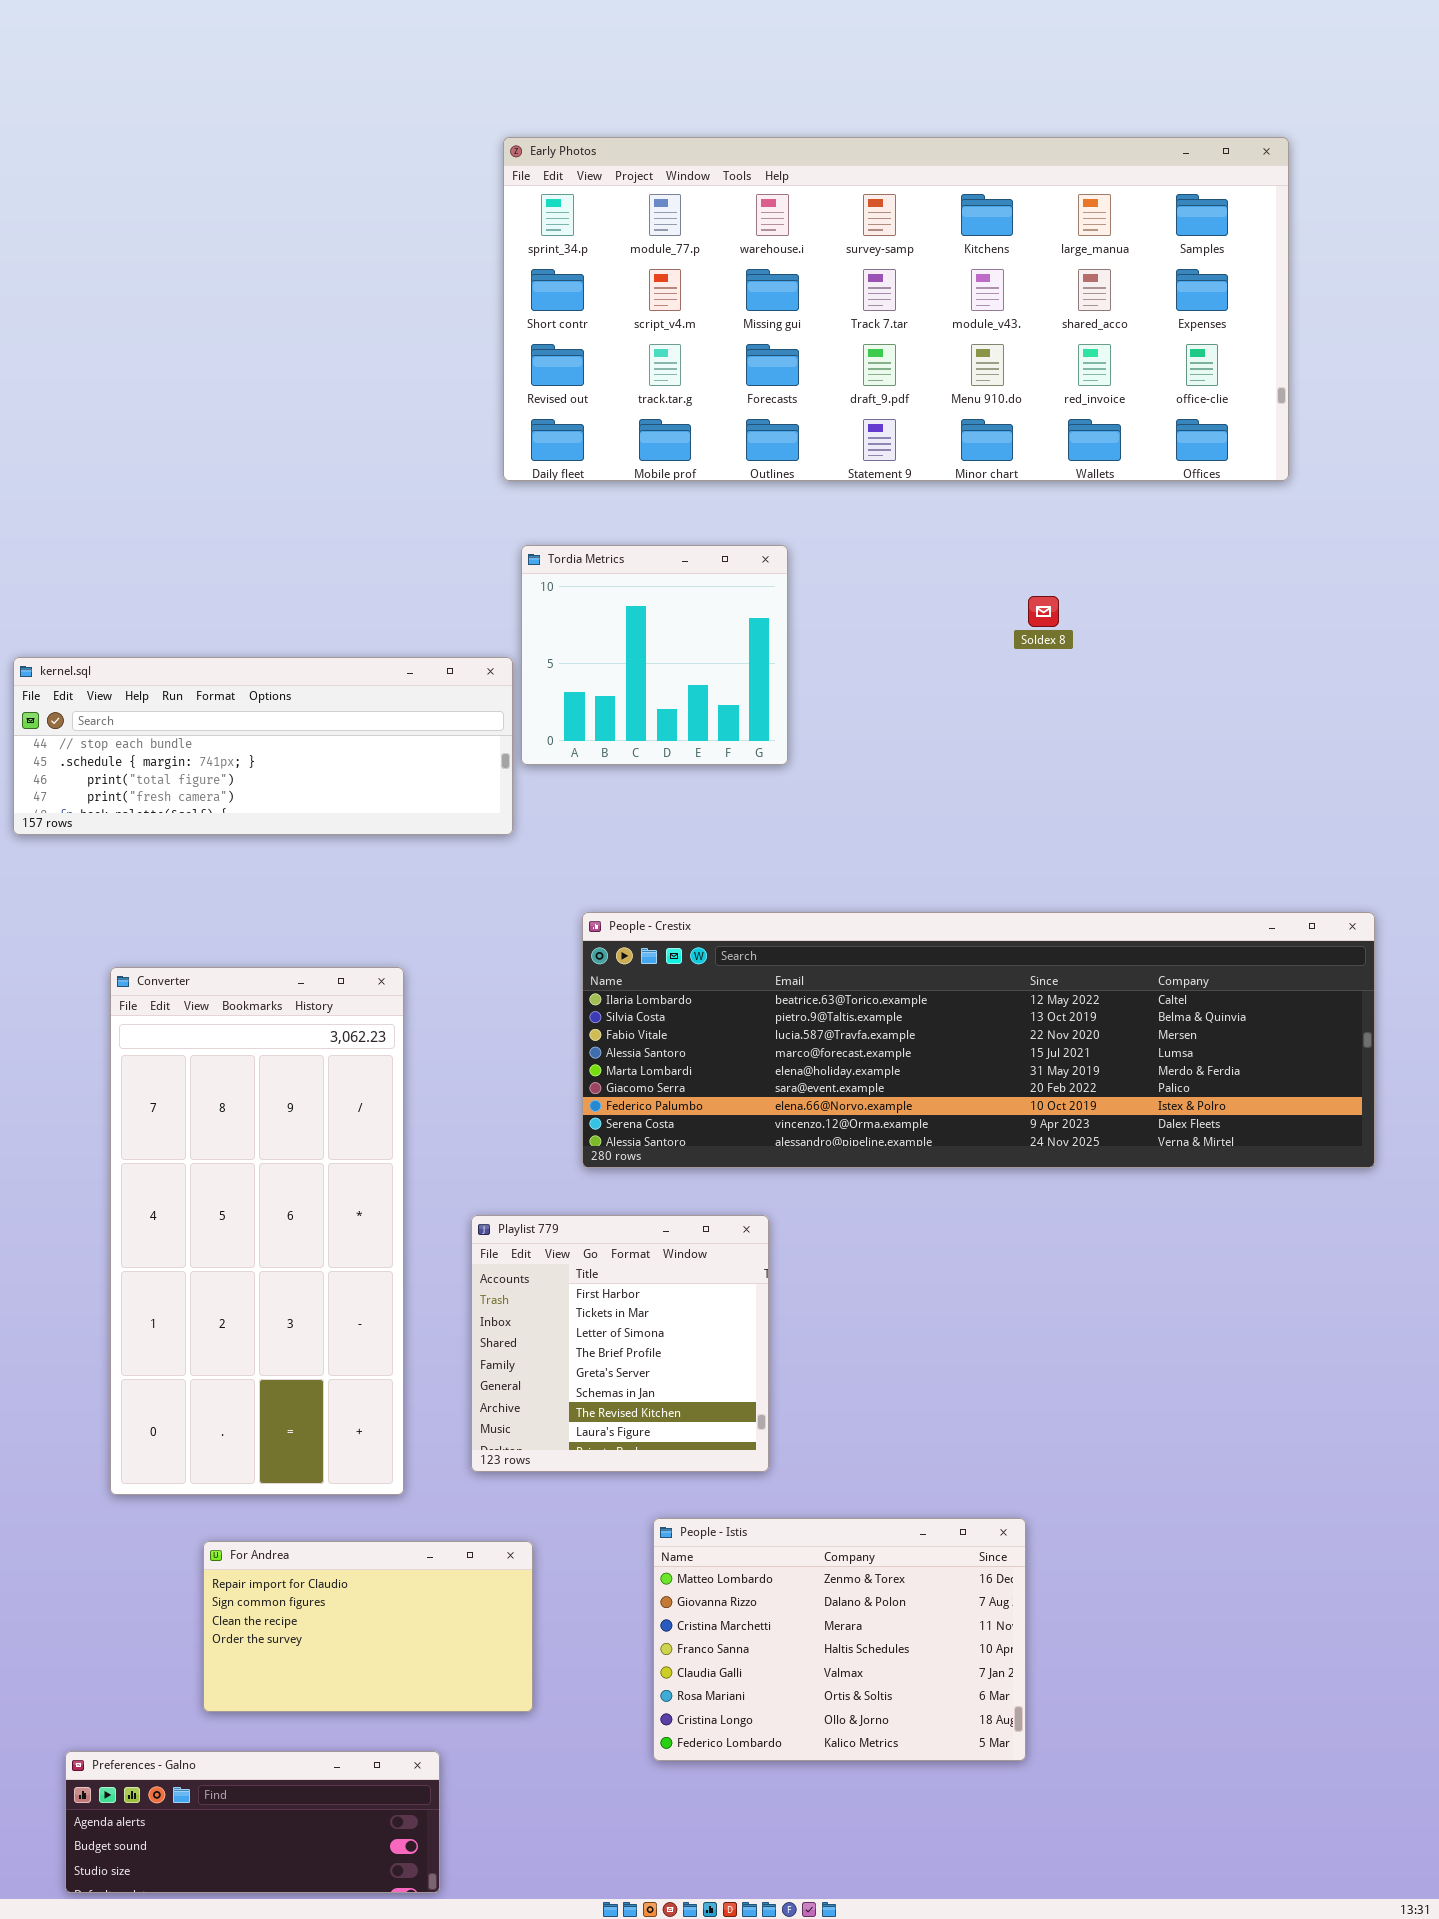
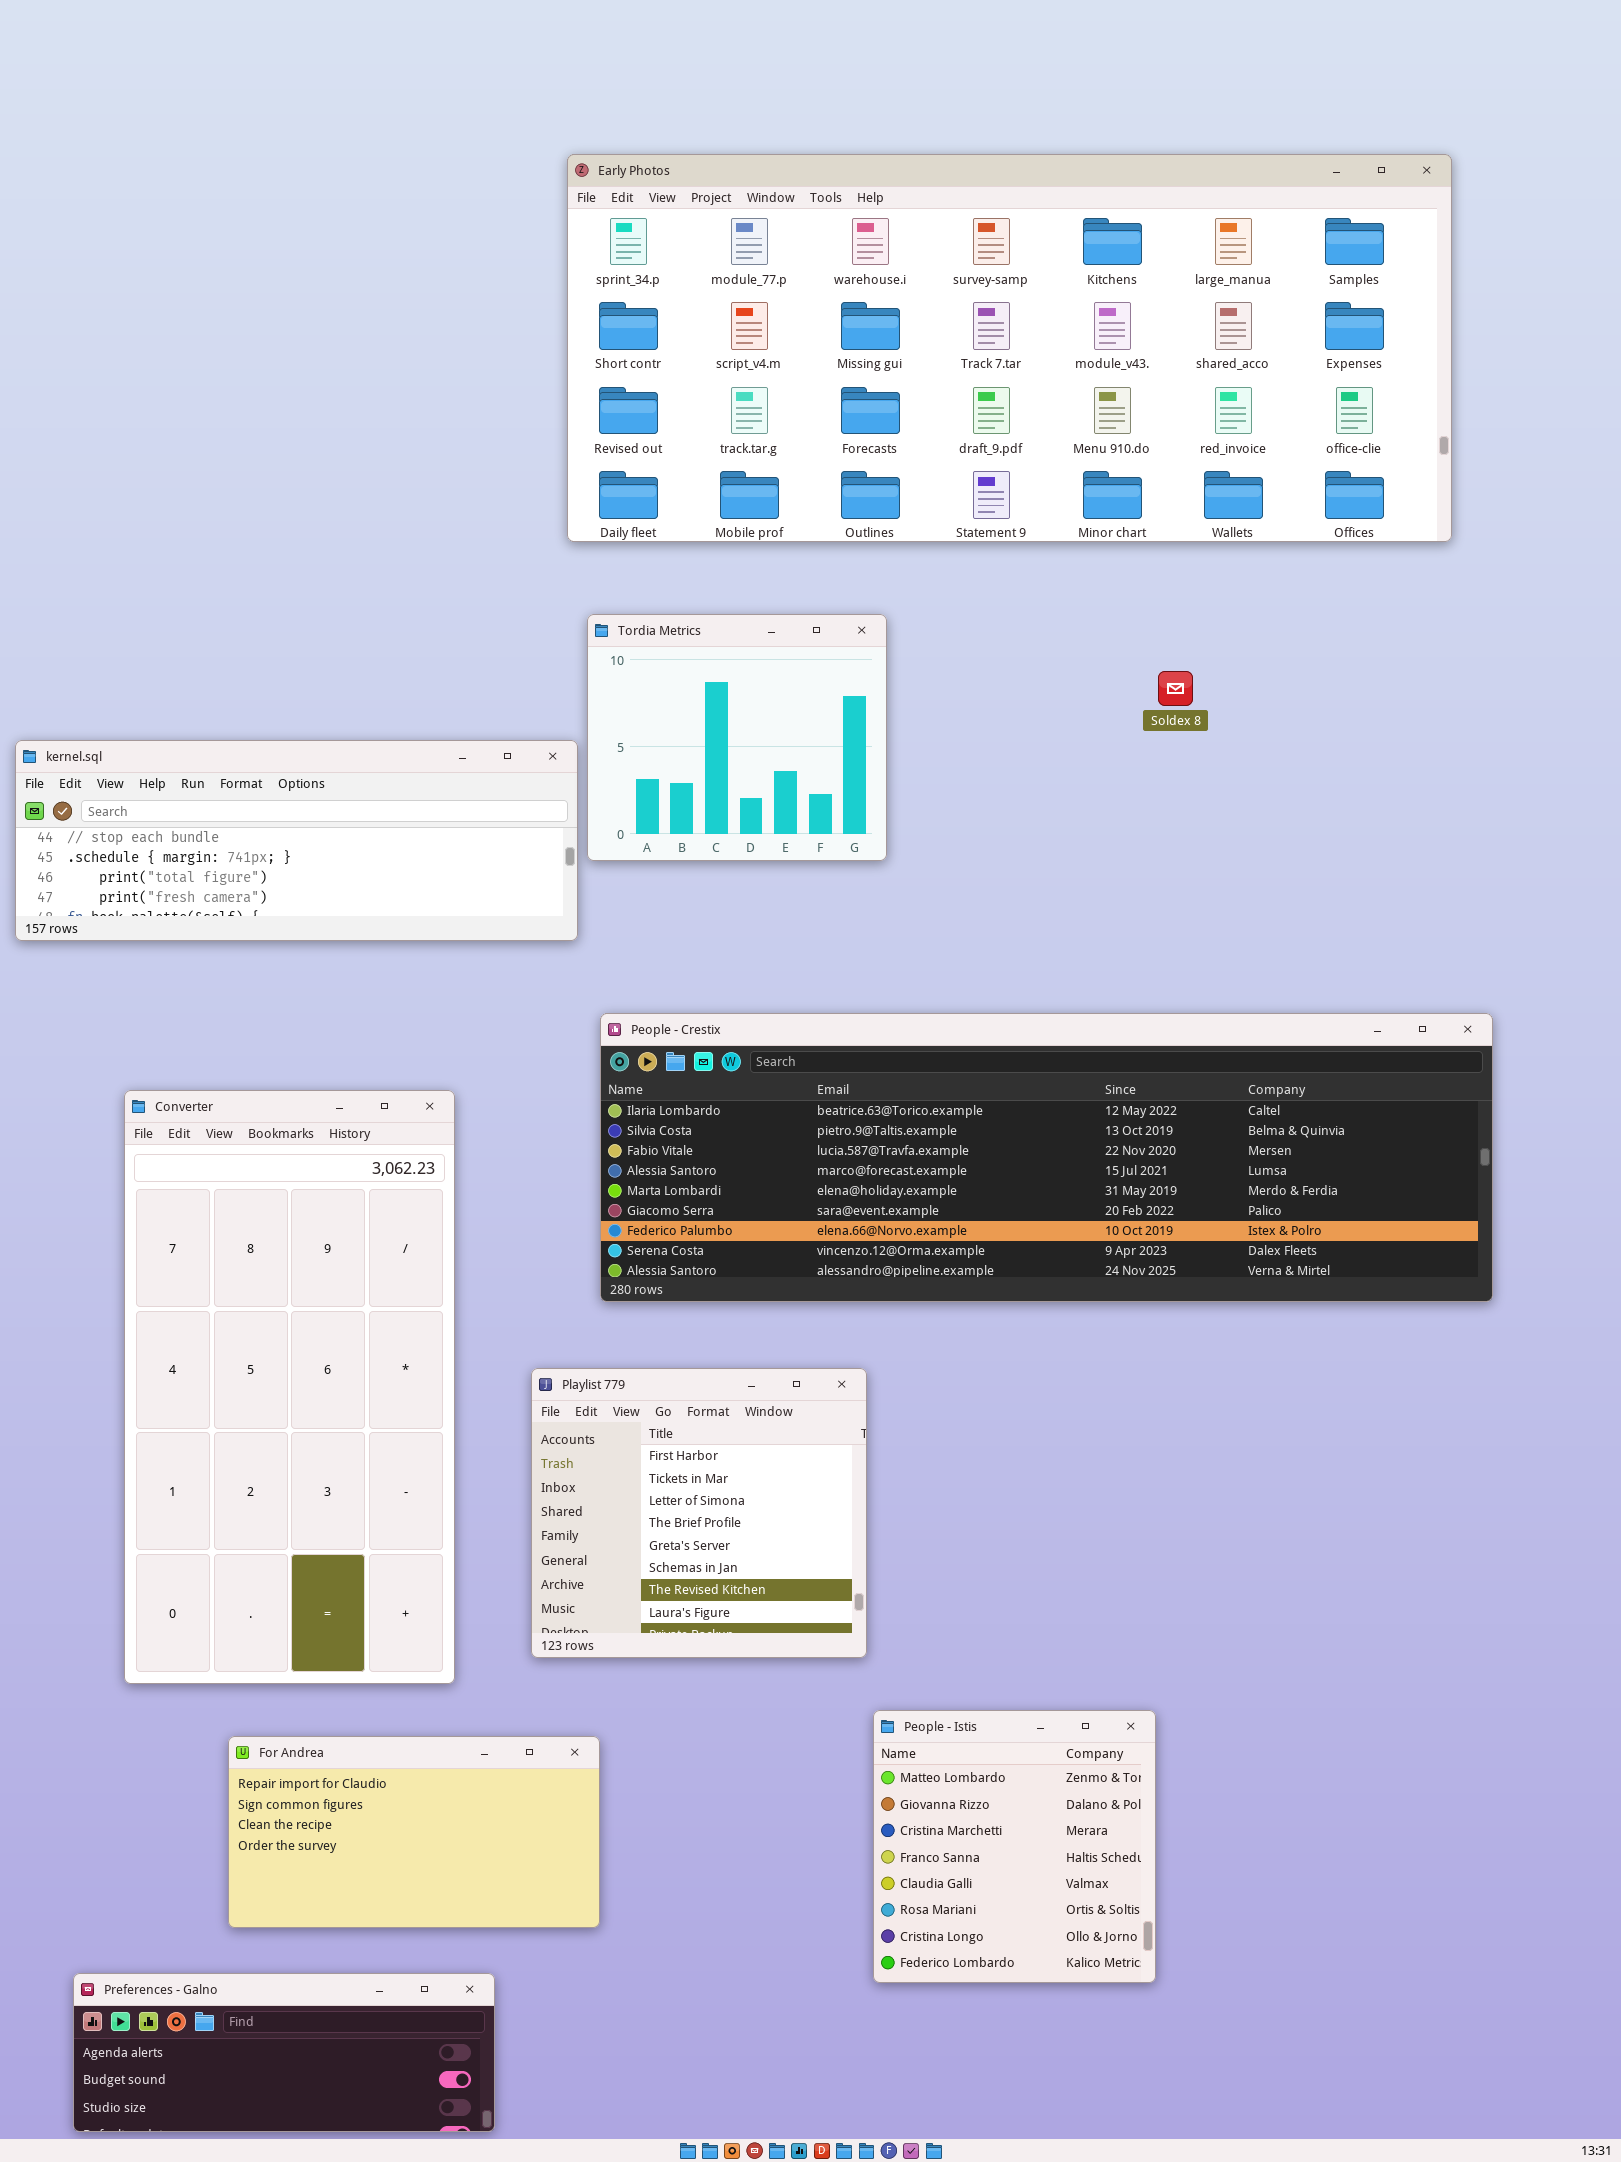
People - Crestix: [582,912,1375,1168] -> [600,1013,1493,1302], moved
People - Istis: [653,1518,1026,1761] -> [873,1710,1156,1983], resized

